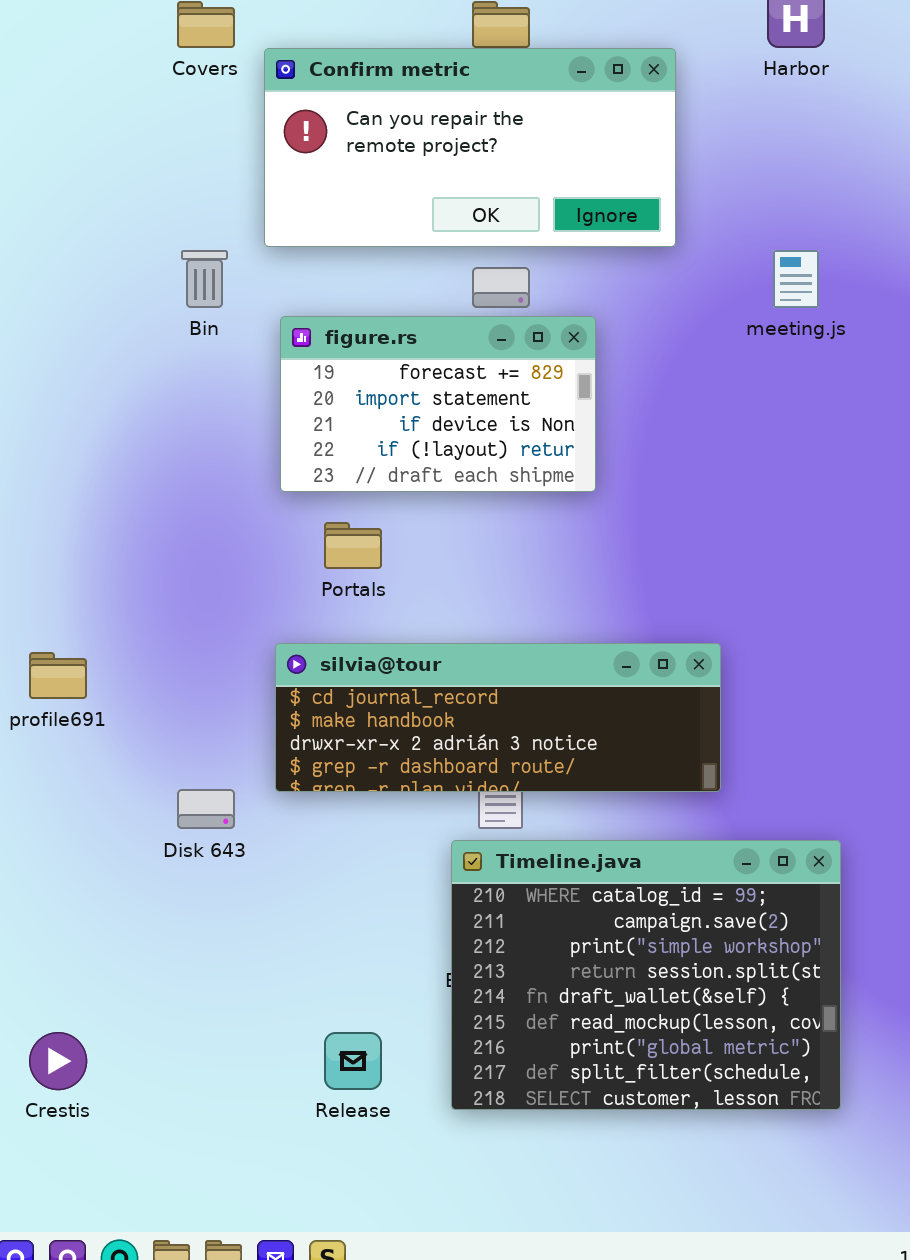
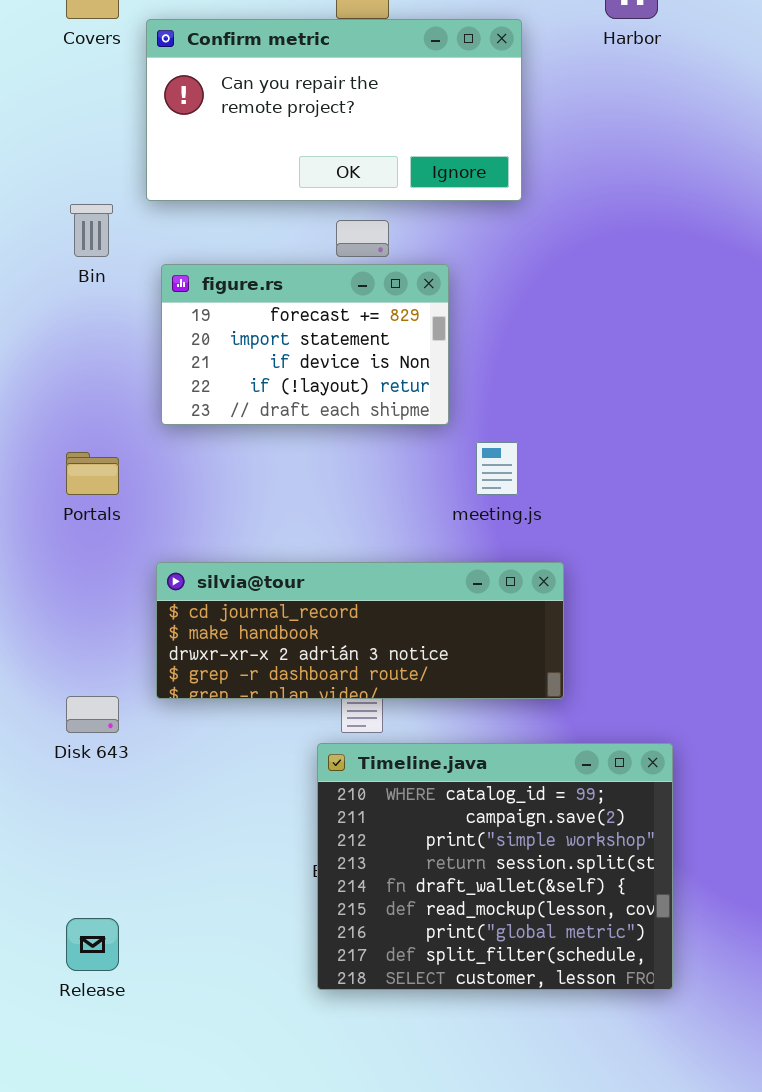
meeting.js: [773,250,819,308] -> [476,442,518,495], moved
Portals: [324,522,382,569] -> [66,452,119,495], moved
Release: [324,1032,382,1090] -> [66,918,119,971], moved

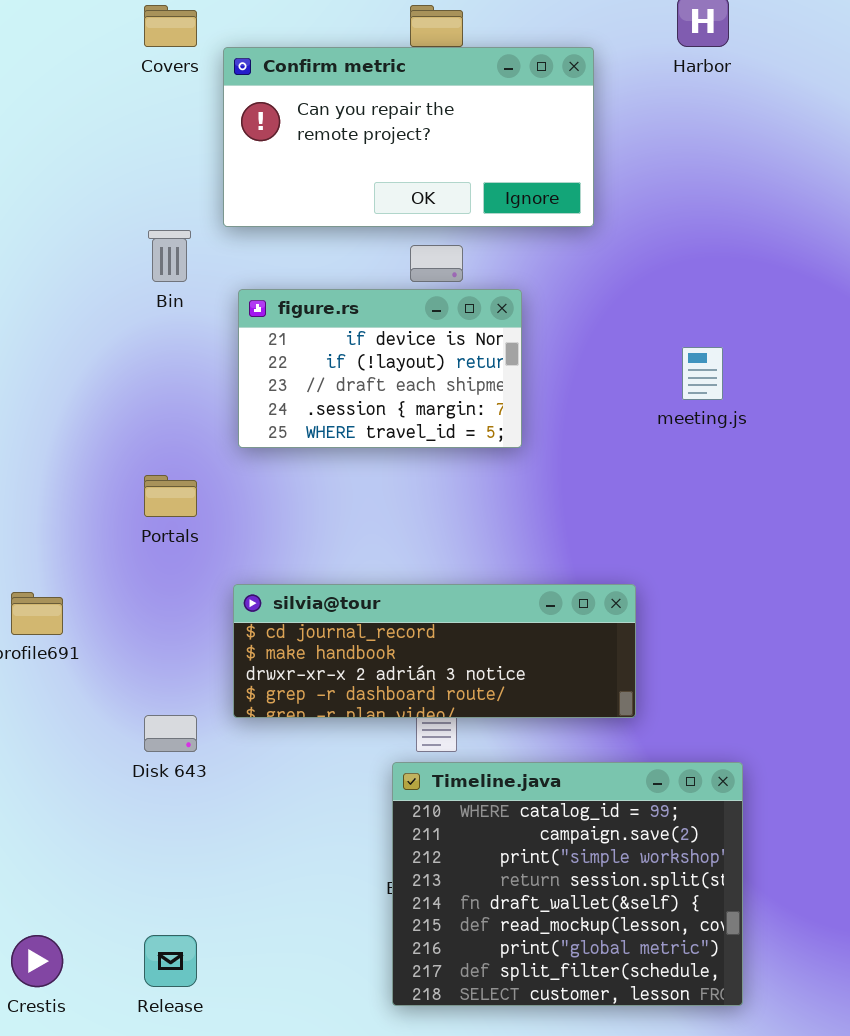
figure.rs: [161,264,449,425] -> [238,289,522,448], scrolled down 2 rows
meeting.js: [476,442,518,495] -> [682,347,723,400], moved

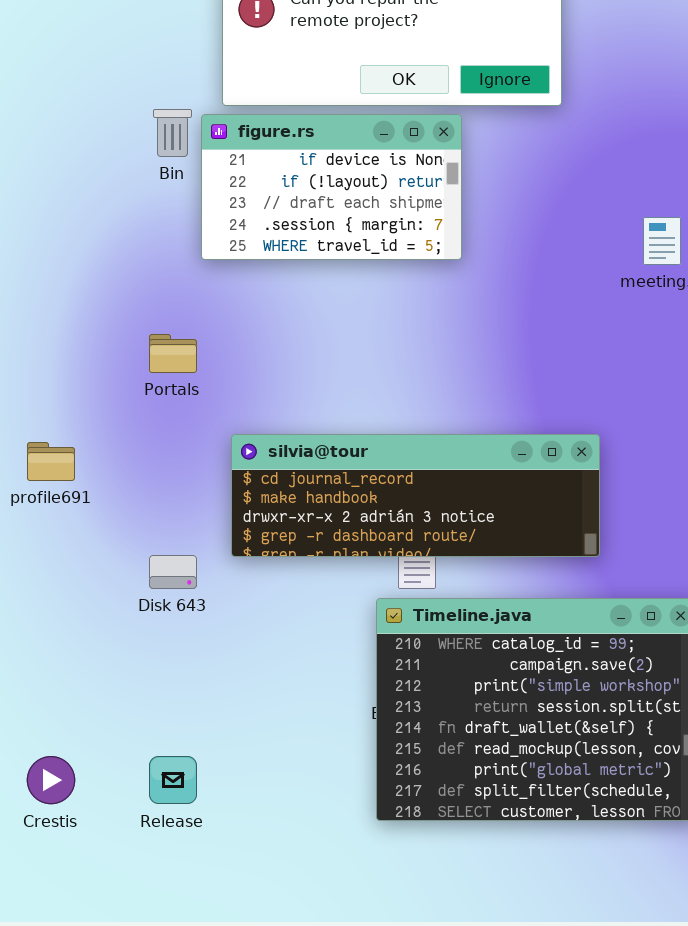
figure.rs: [238,289,522,448] -> [201,114,462,260], moved

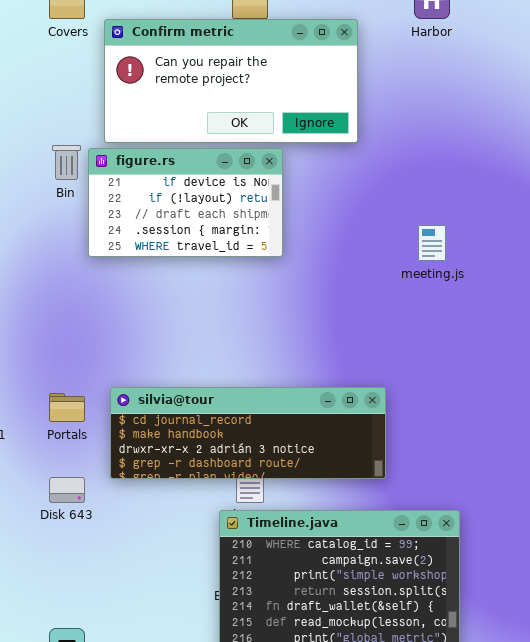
Portals: [149,334,197,373] -> [49,393,85,422], moved

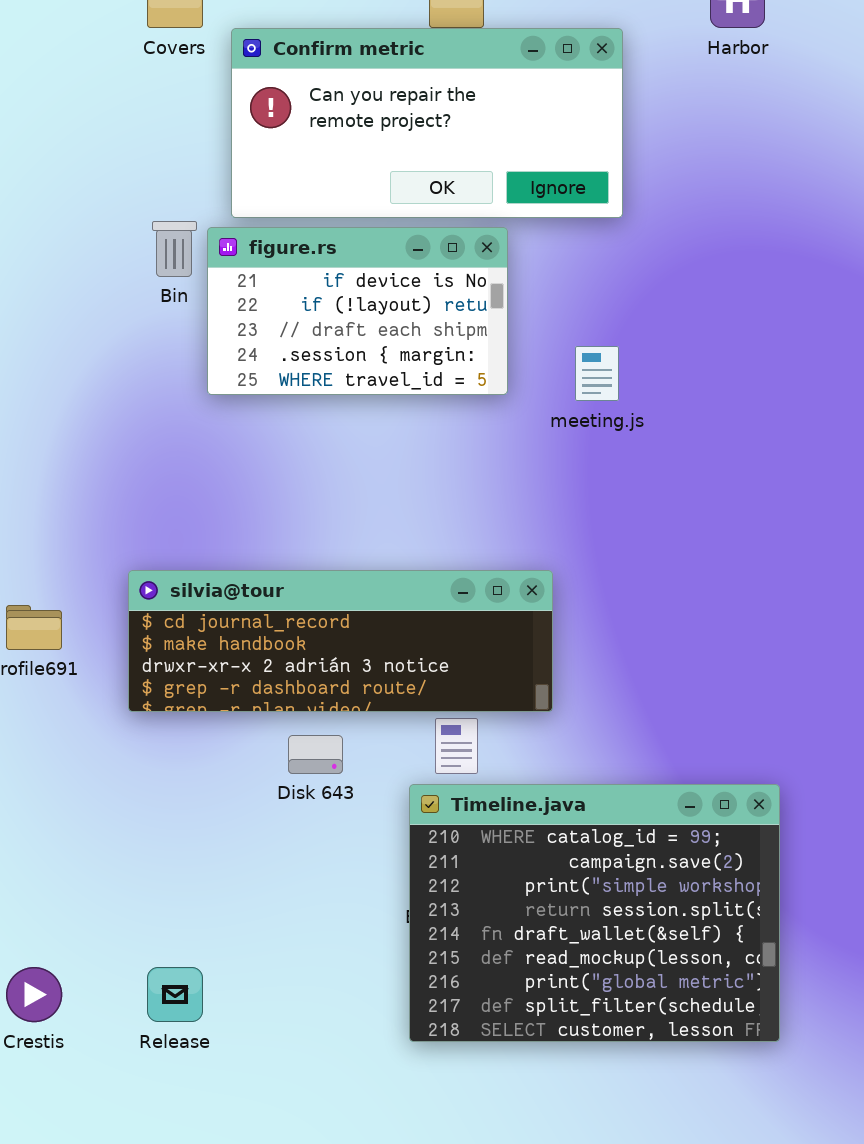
meeting.js: [418,225,446,261] -> [575,346,619,401], moved
silvia@tour: [110,387,386,479] -> [128,570,553,712], moved
Disk 643: [49,477,85,503] -> [288,735,343,774], moved

